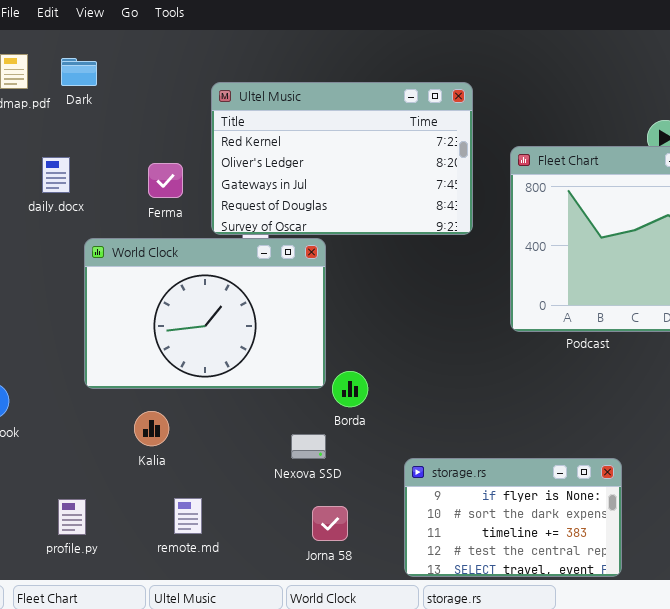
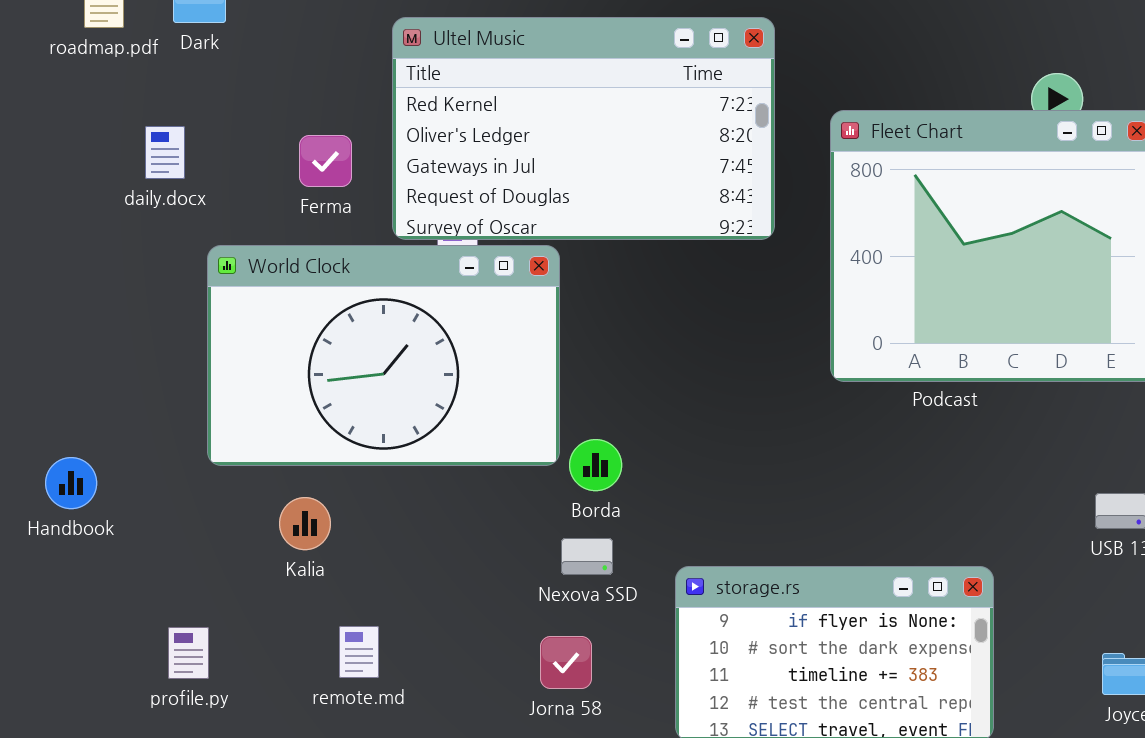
Nexova SSD: [291,434,326,459] -> [561,538,613,575], moved

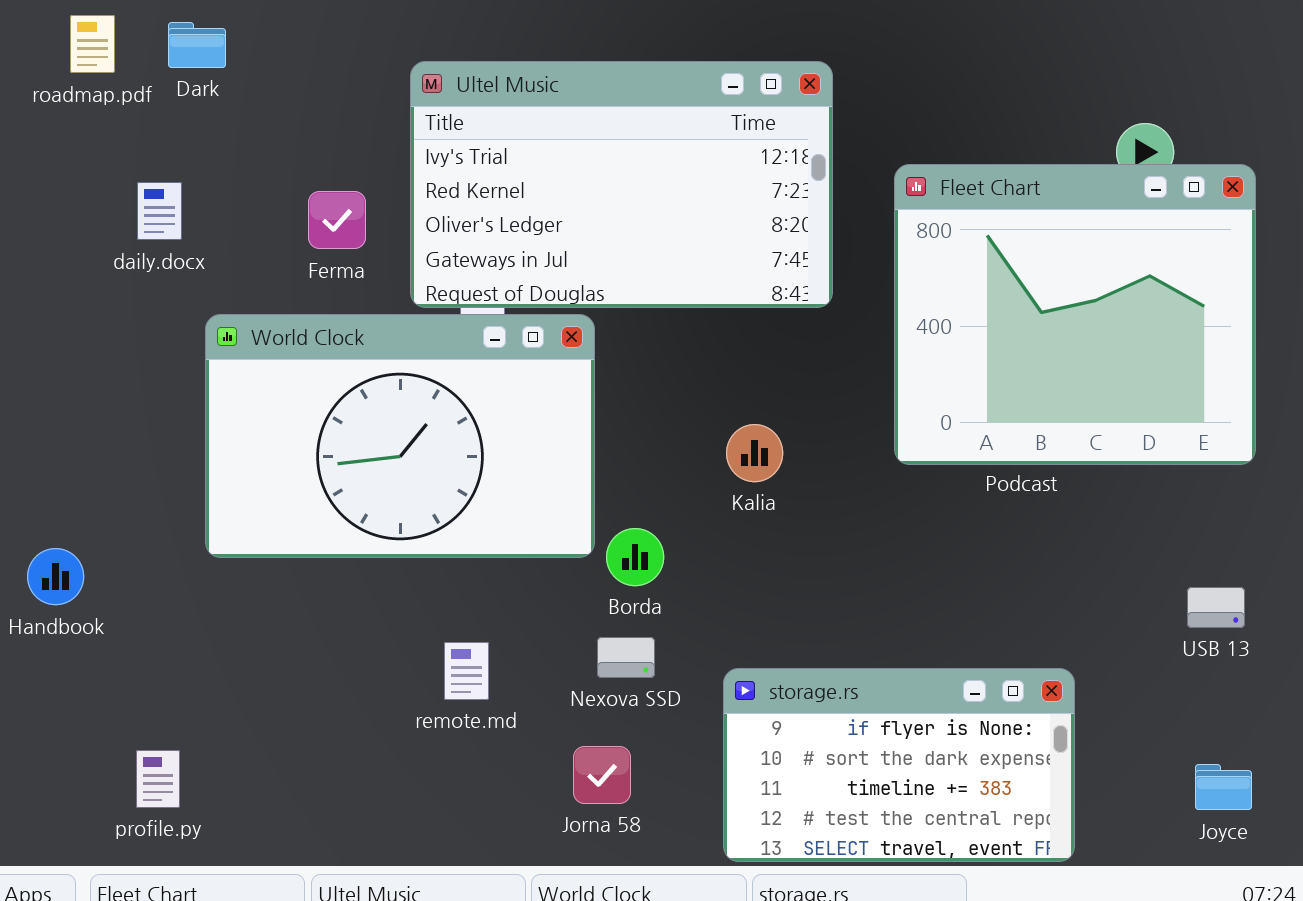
Ultel Music: [392,17,775,240] -> [410,61,833,308], scrolled up 1 row
Kalia: [279,497,331,550] -> [726,424,783,482], moved
remote.md: [339,626,379,678] -> [444,642,489,700], moved
profile.py: [168,627,209,679] -> [136,750,180,808], moved

